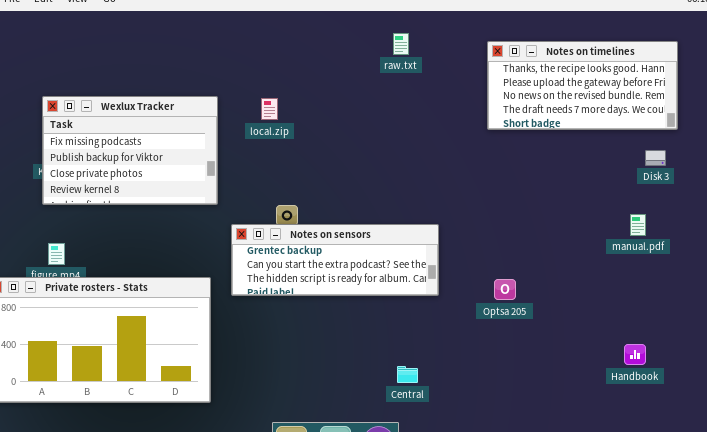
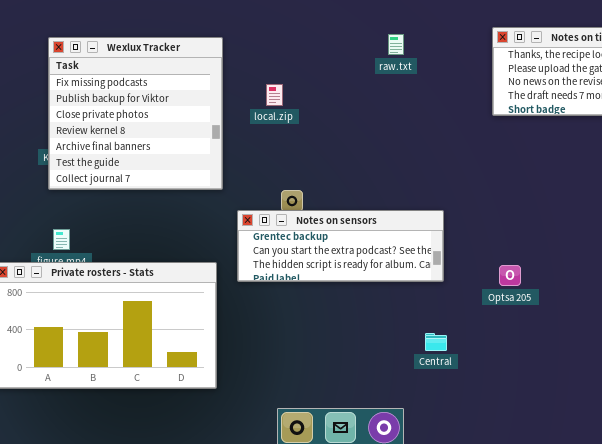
raw.txt: [393,33,409,55] -> [388,34,404,55], moved
Wexlux Tracker: [42,96,218,205] -> [48,37,223,190], resized
Central: [397,366,418,383] -> [425,333,447,351], moved

